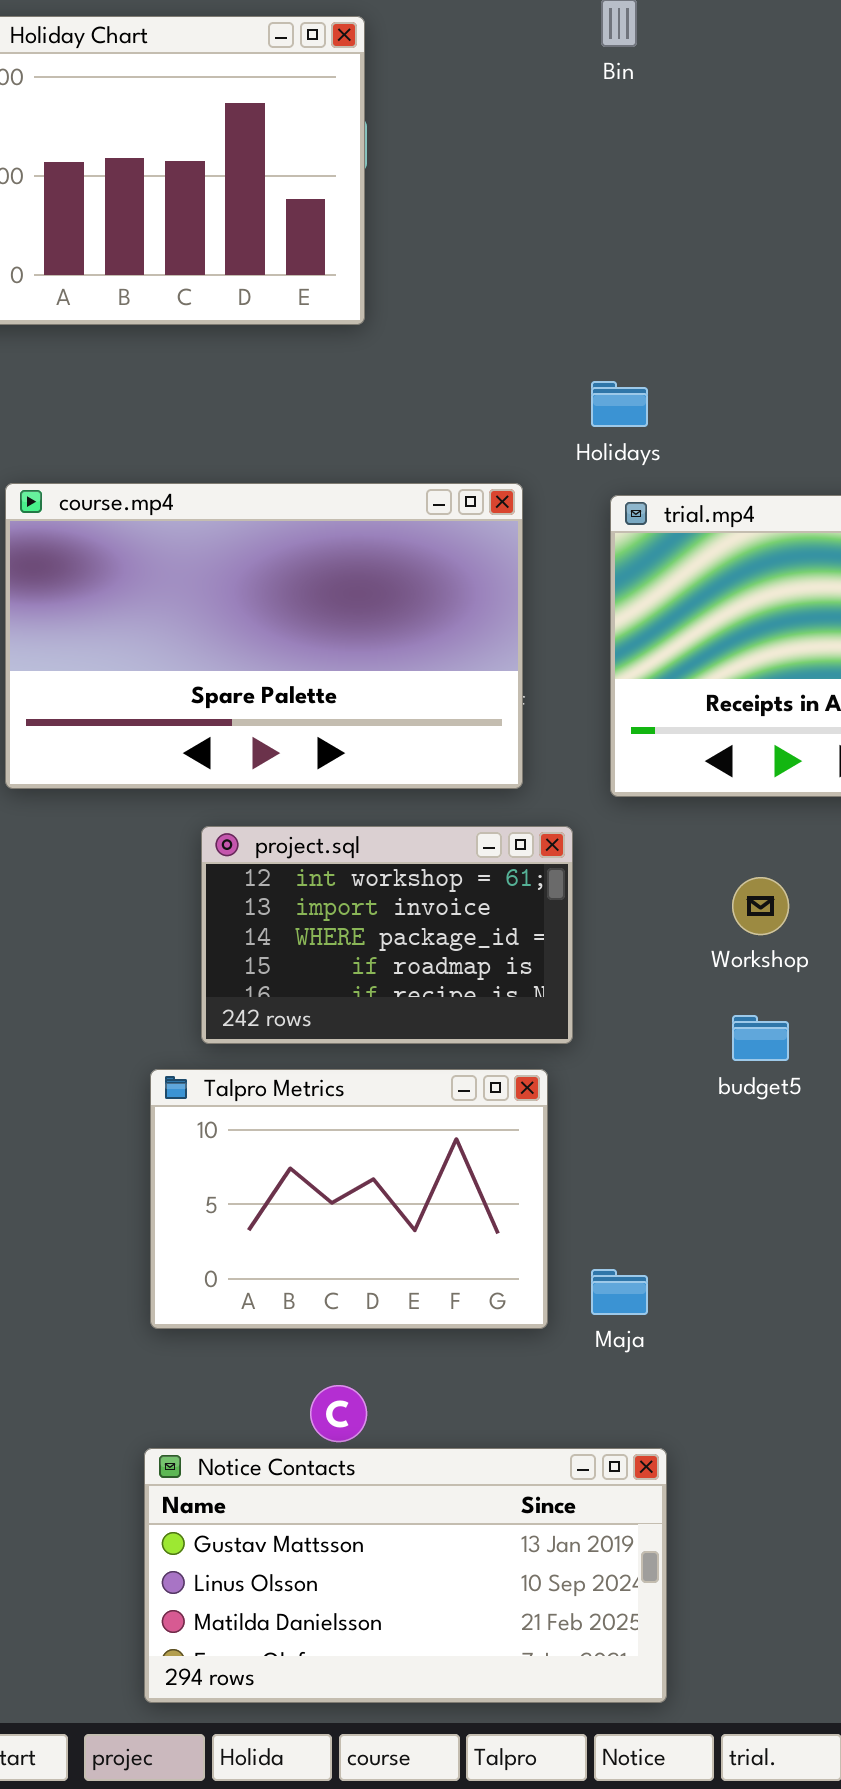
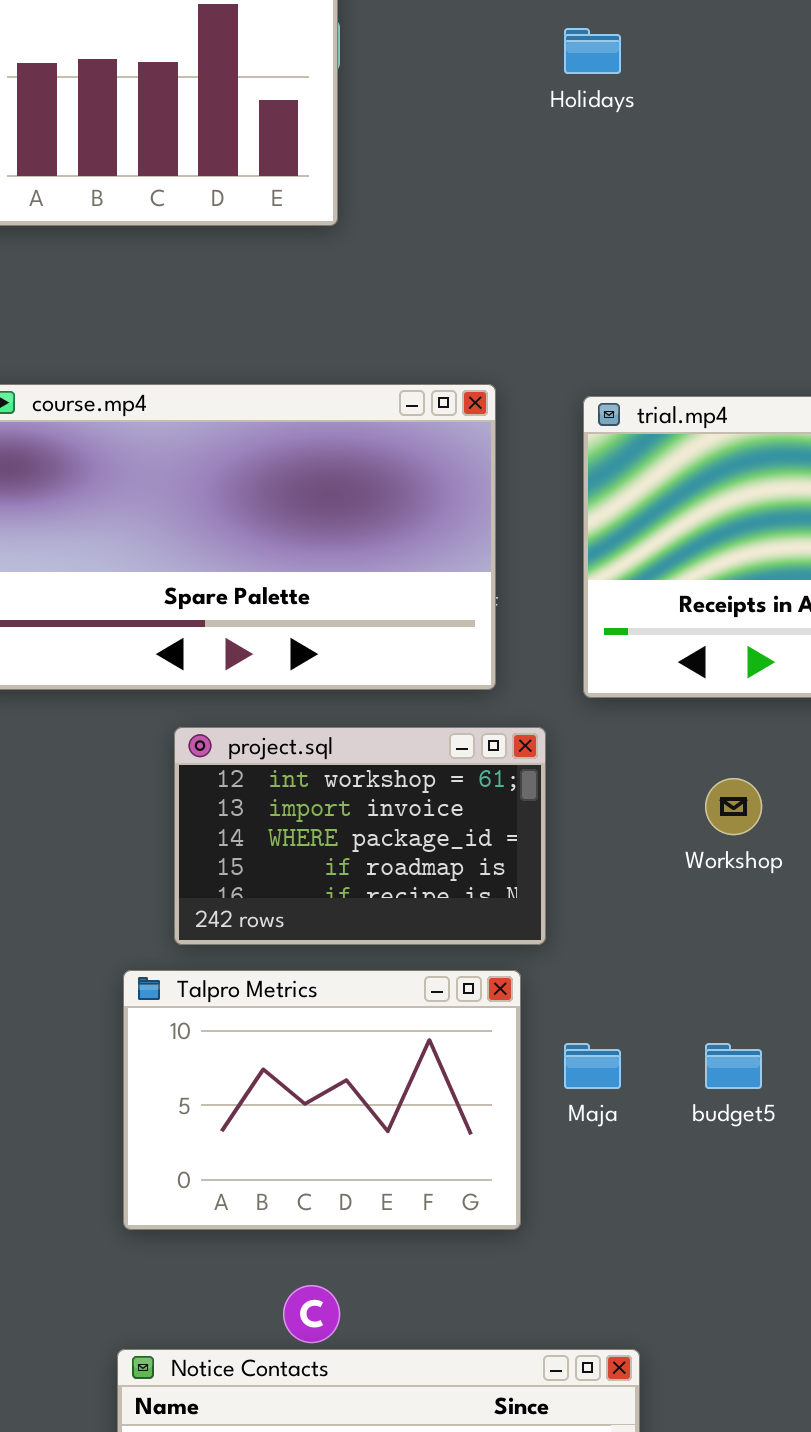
Holidays: [591,381,648,427] -> [564,28,621,74], moved
budget5: [732,1015,789,1061] -> [705,1043,762,1089], moved
Maja: [591,1269,648,1315] -> [564,1043,621,1089], moved

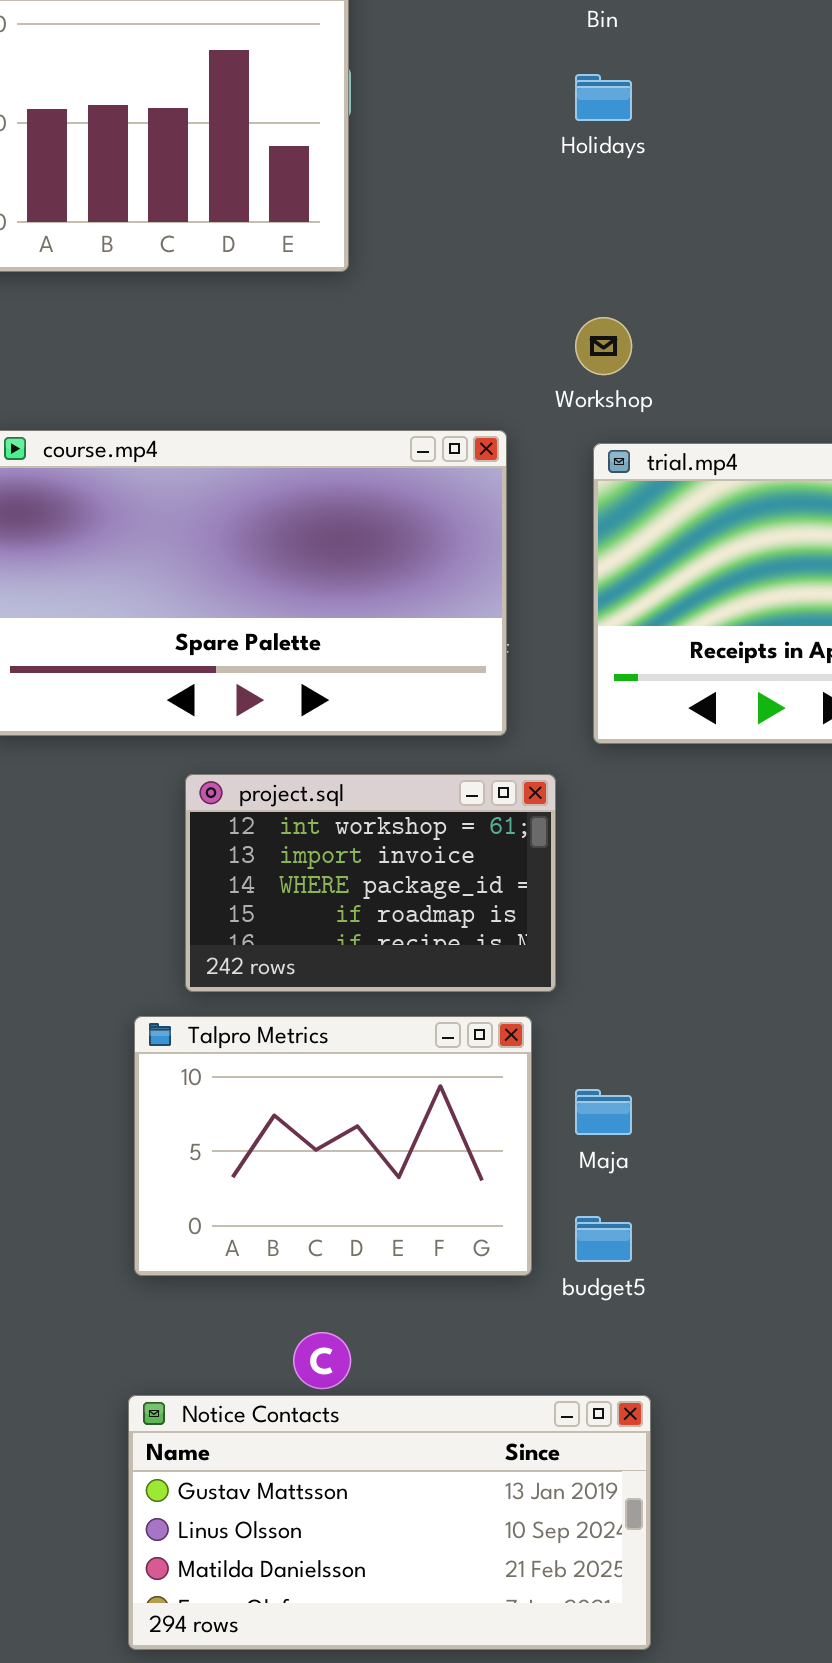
Workshop: [705,778,762,835] -> [575,317,632,375], moved
budget5: [705,1043,762,1089] -> [575,1216,632,1262], moved

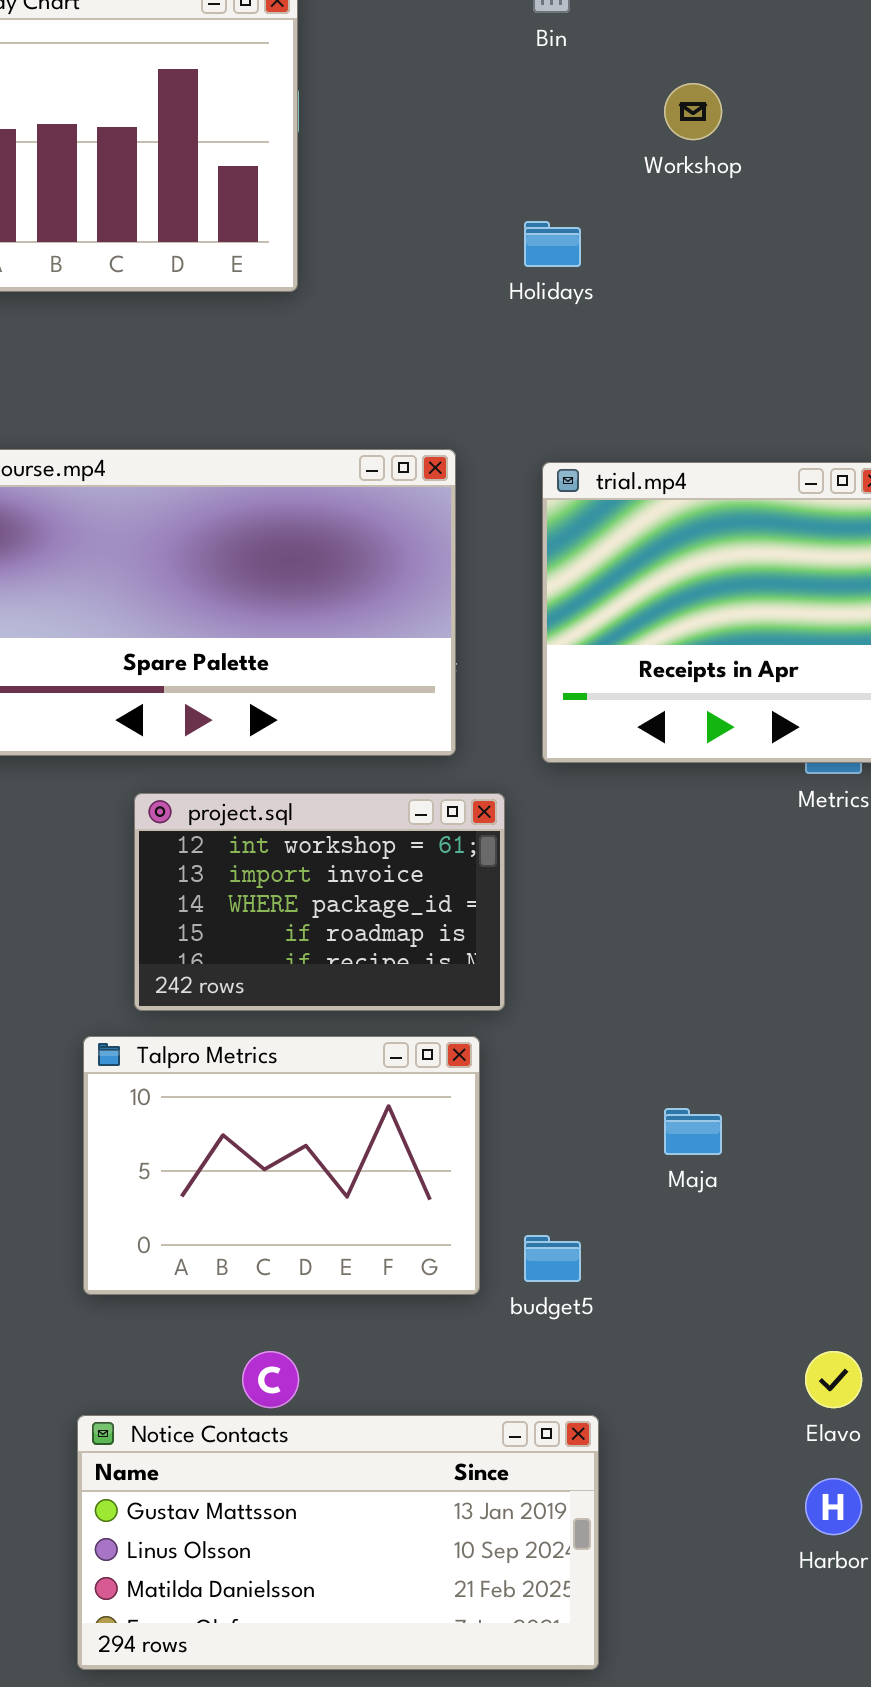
Holidays: [575,74,632,121] -> [524,221,581,267], moved
Workshop: [575,317,632,375] -> [664,83,722,140], moved
Maja: [575,1089,632,1135] -> [664,1108,722,1155], moved

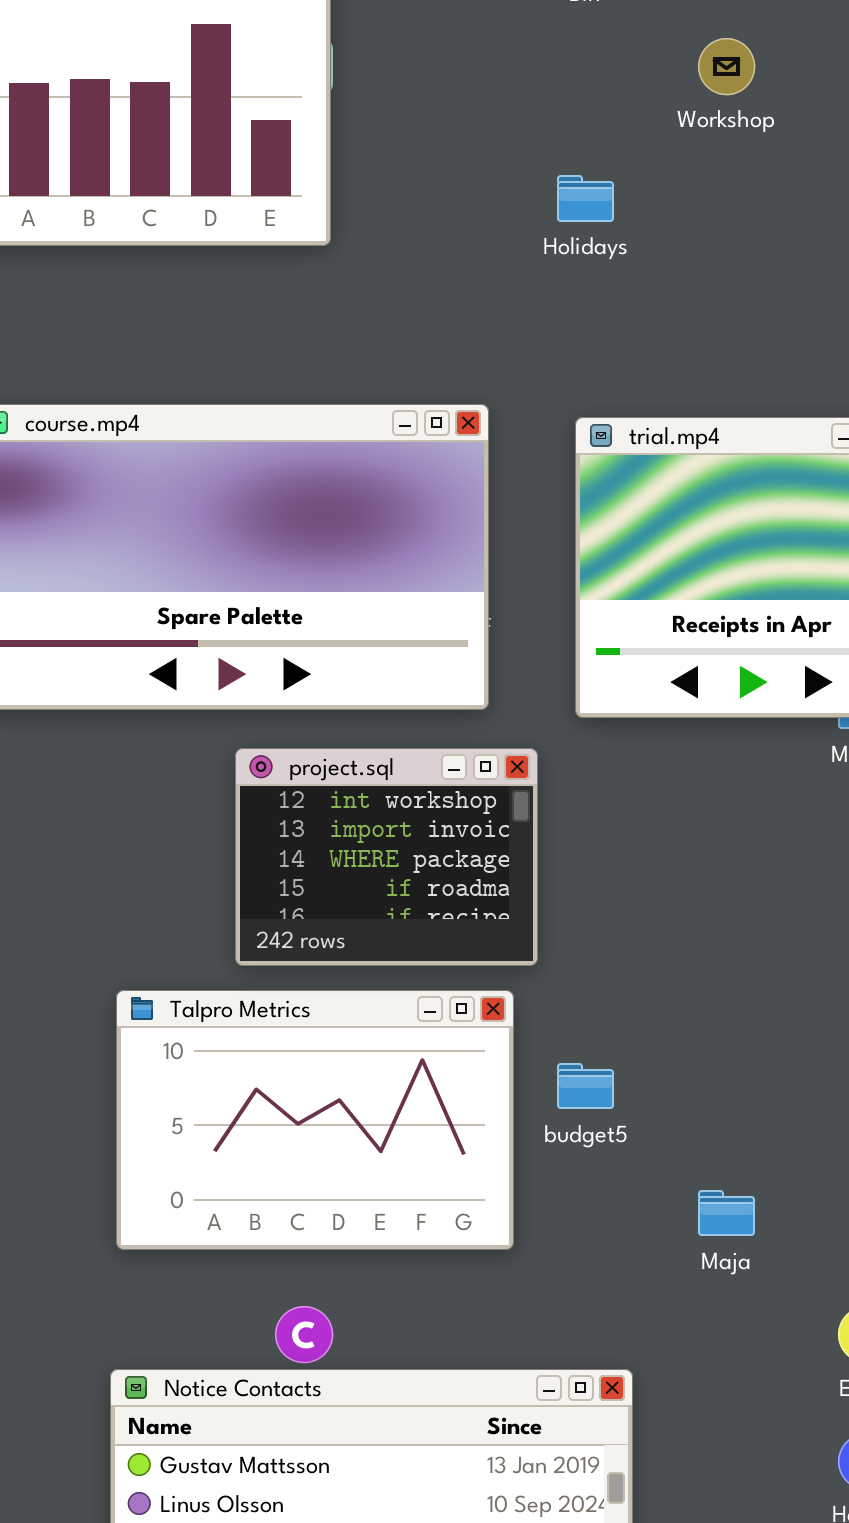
project.sql: [134,793,505,1011] -> [235,748,538,966], resized
Maja: [664,1108,722,1155] -> [698,1190,755,1236], moved
budget5: [524,1235,581,1282] -> [557,1063,614,1109], moved

